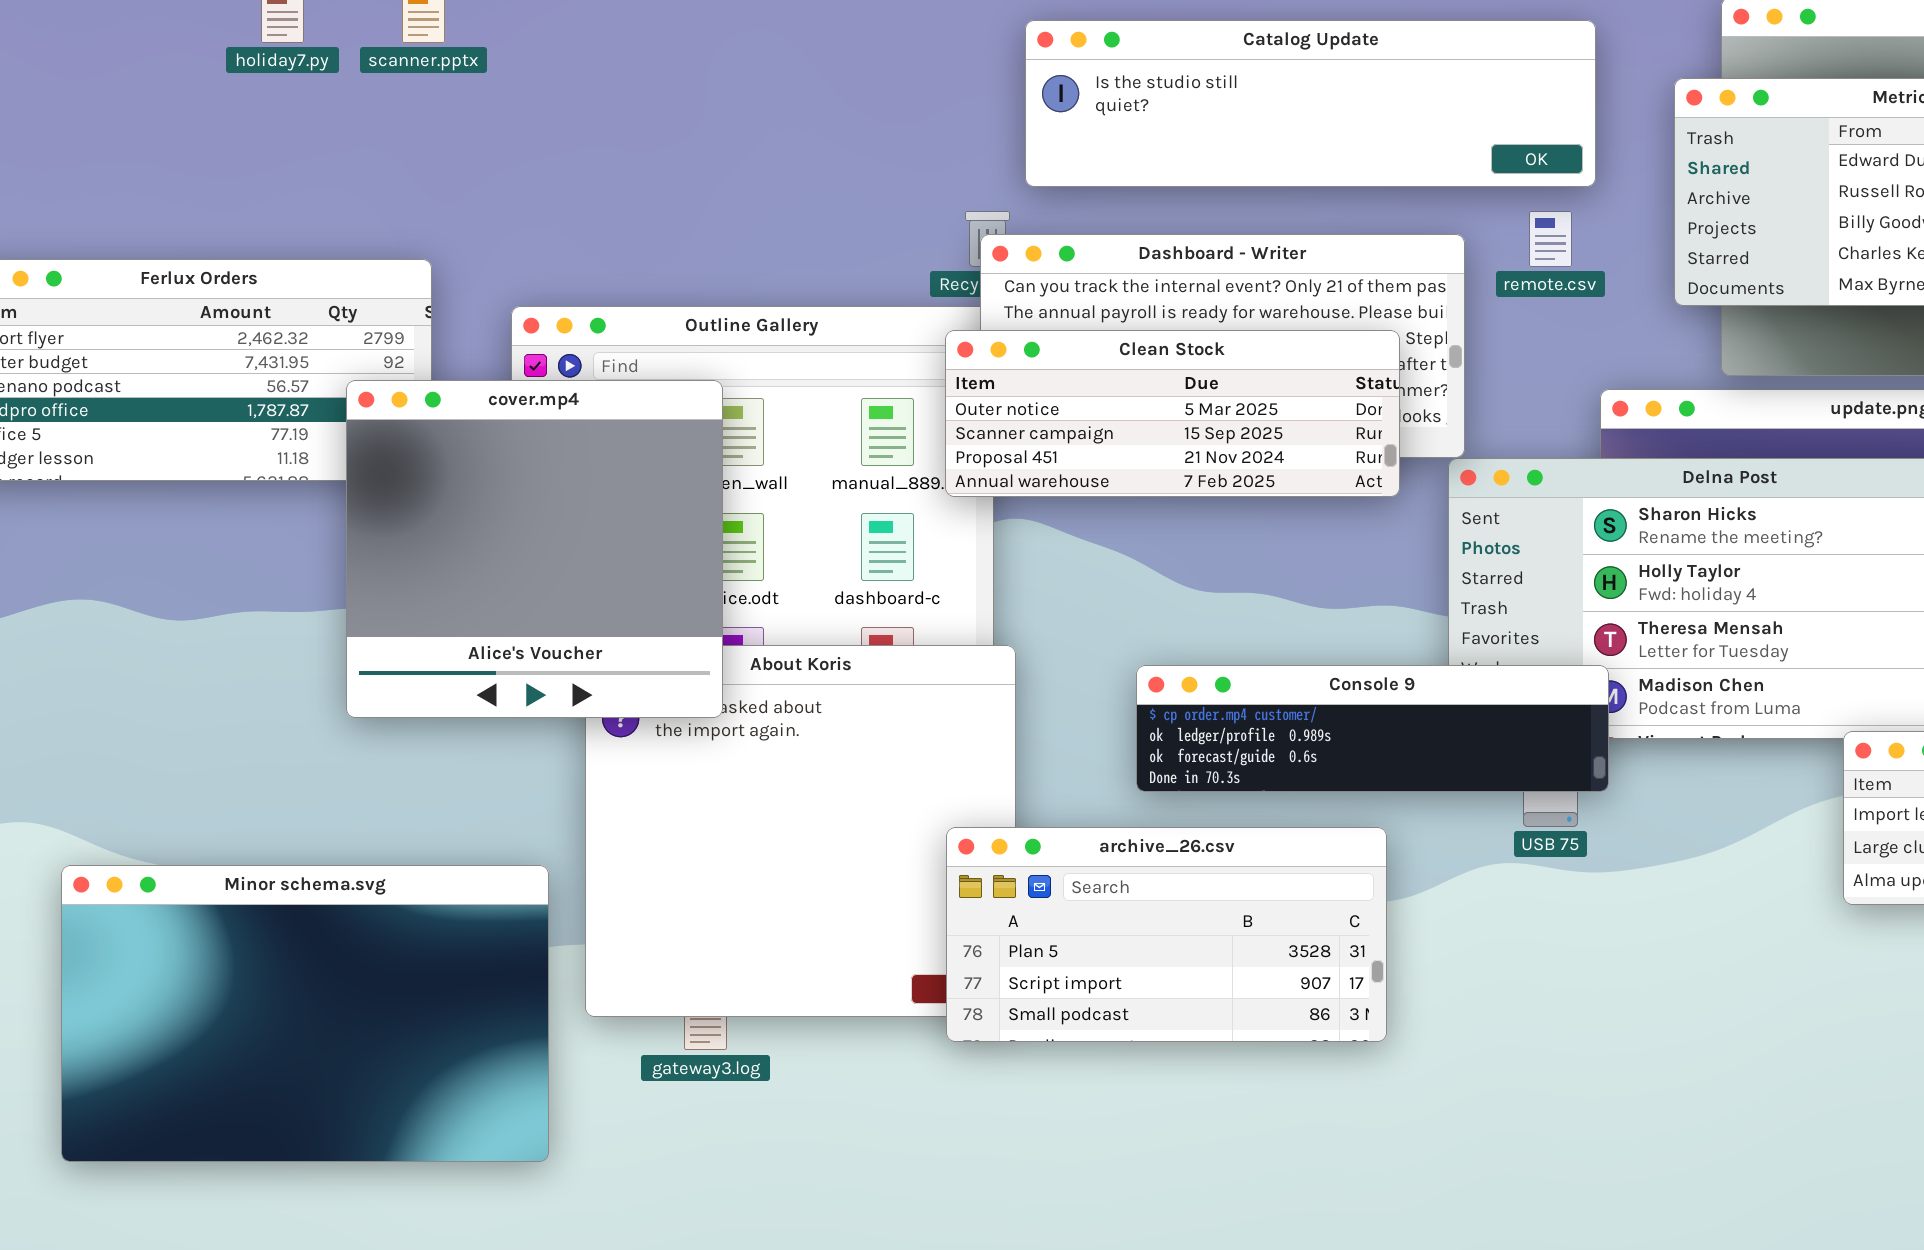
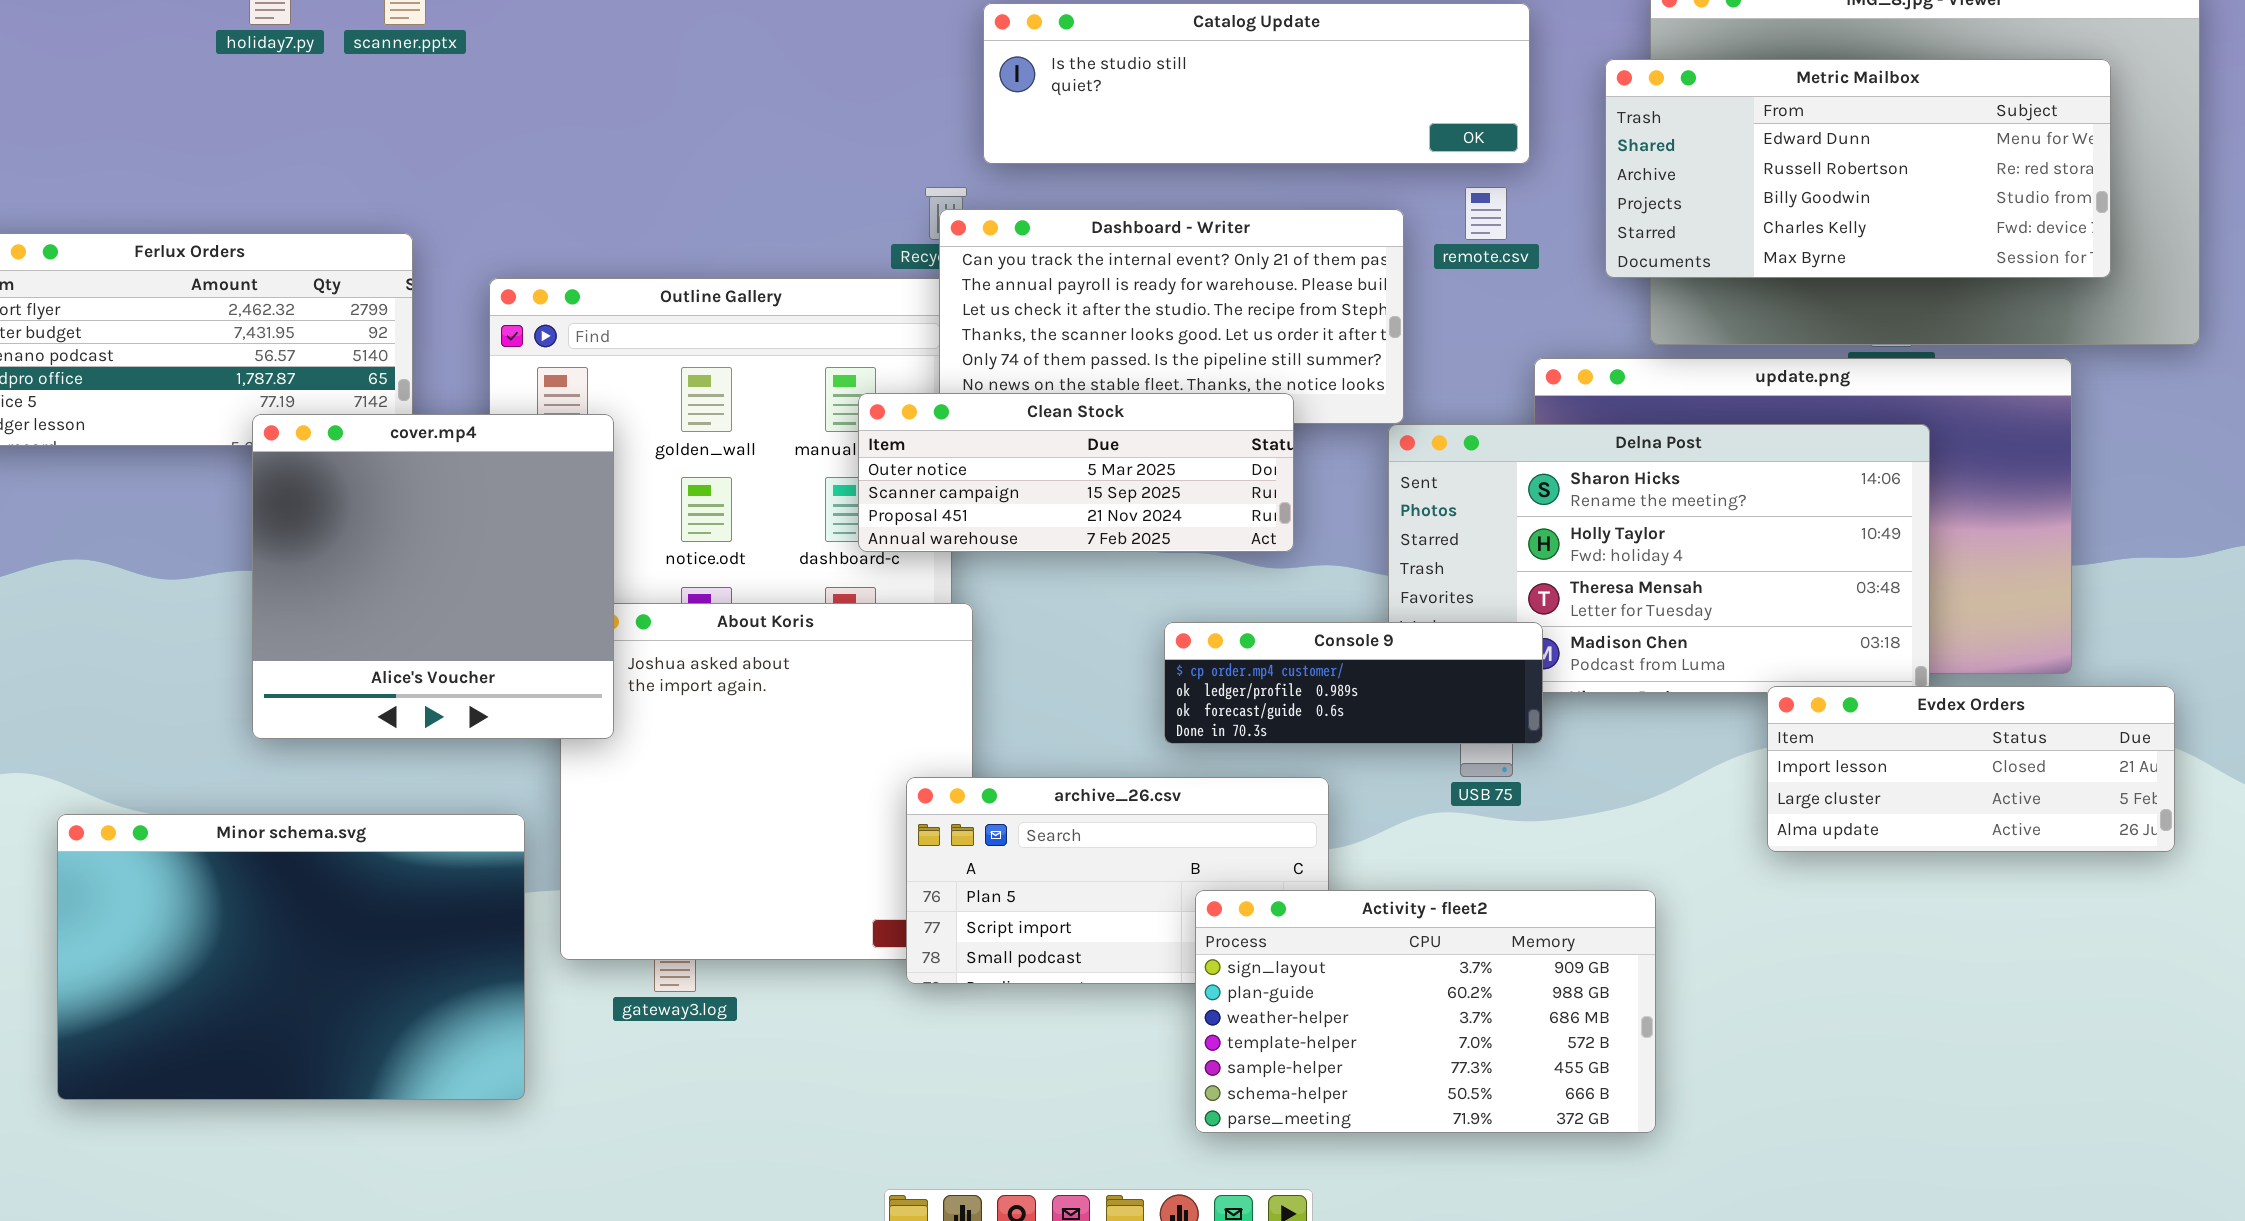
Clean Stock: [945,330,1400,497] -> [858,393,1294,552], moved
cover.mp4: [346,380,723,718] -> [252,414,614,739], moved
Console 9: [1136,665,1609,792] -> [1164,622,1543,744], resized
Activity - fleet2: none -> [1195,890,1656,1133], opened

